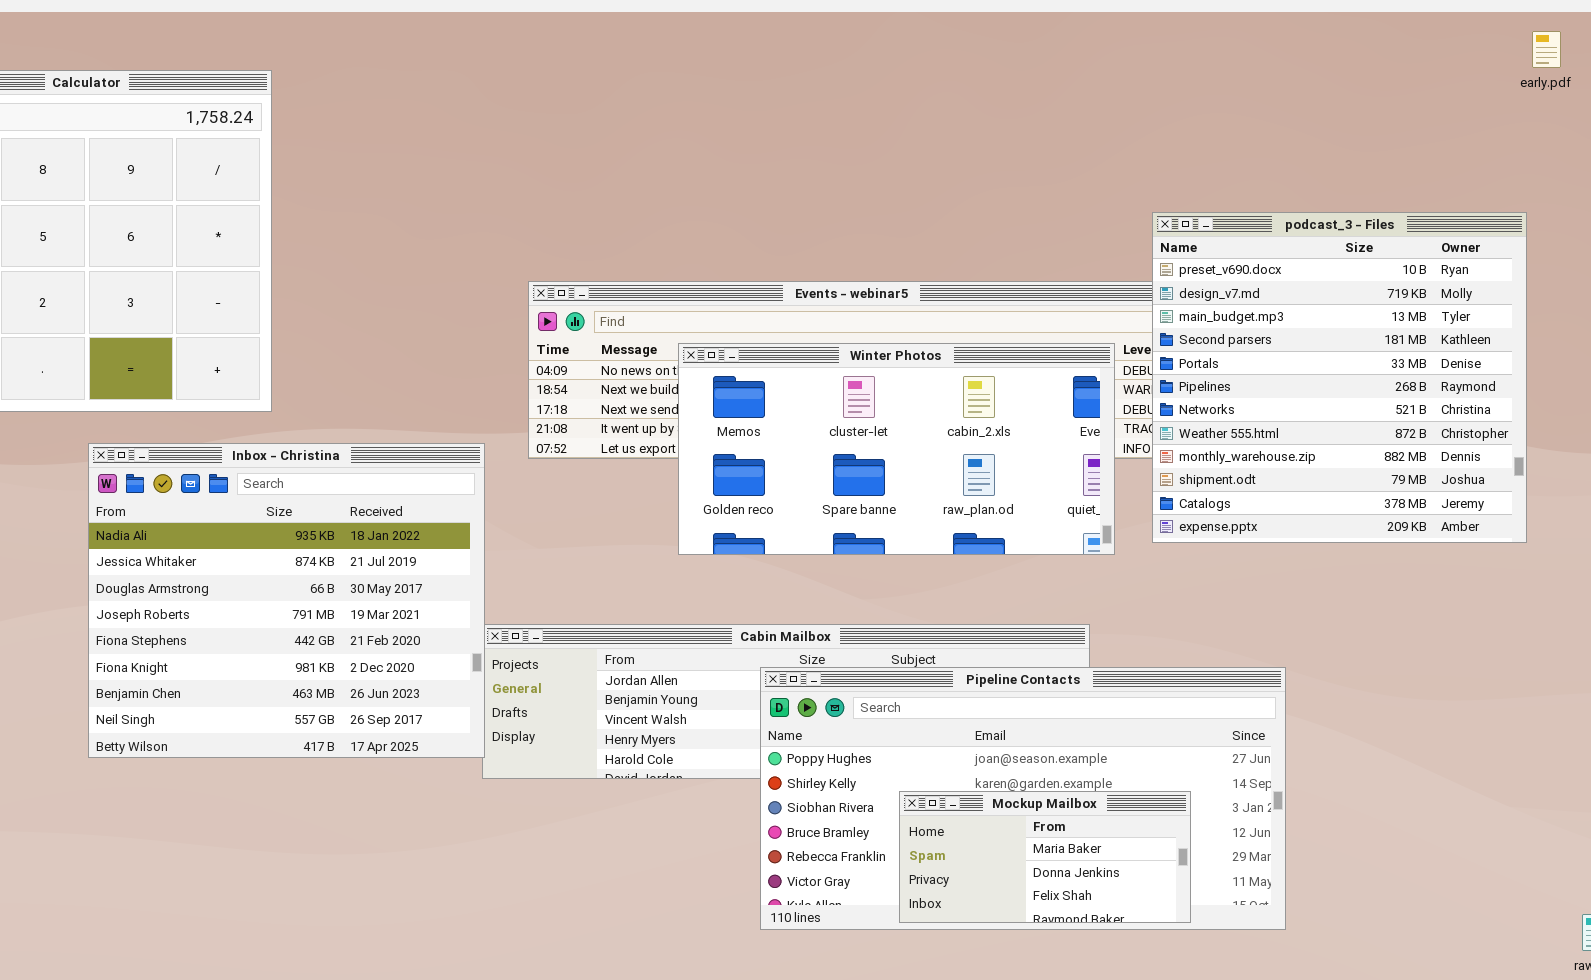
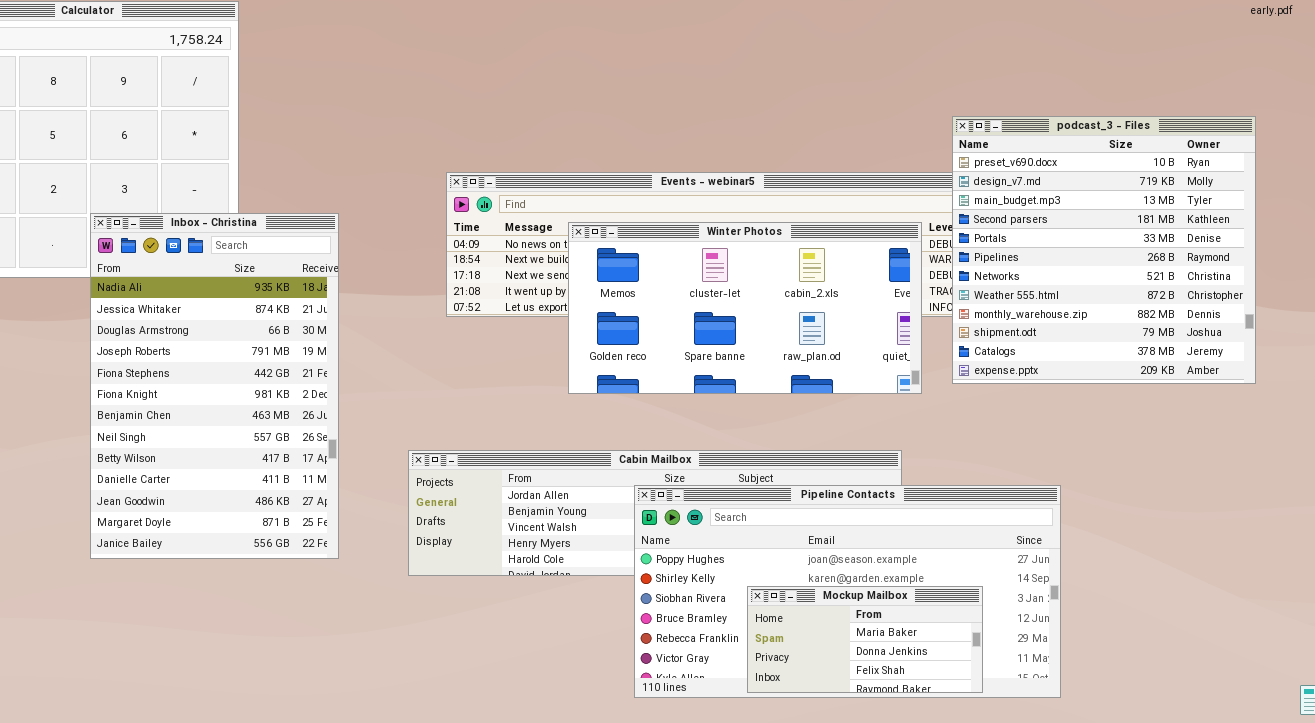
Inbox - Christina: [88,443,485,758] -> [90,213,339,559], resized

